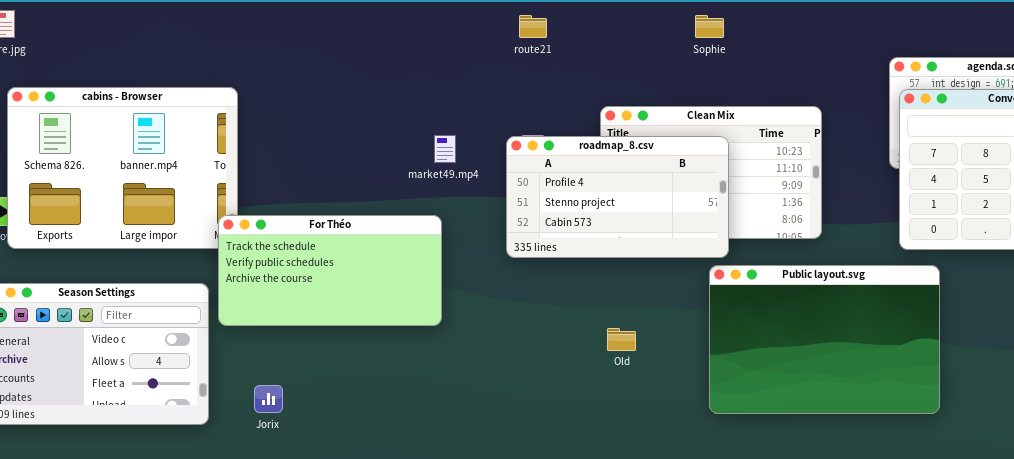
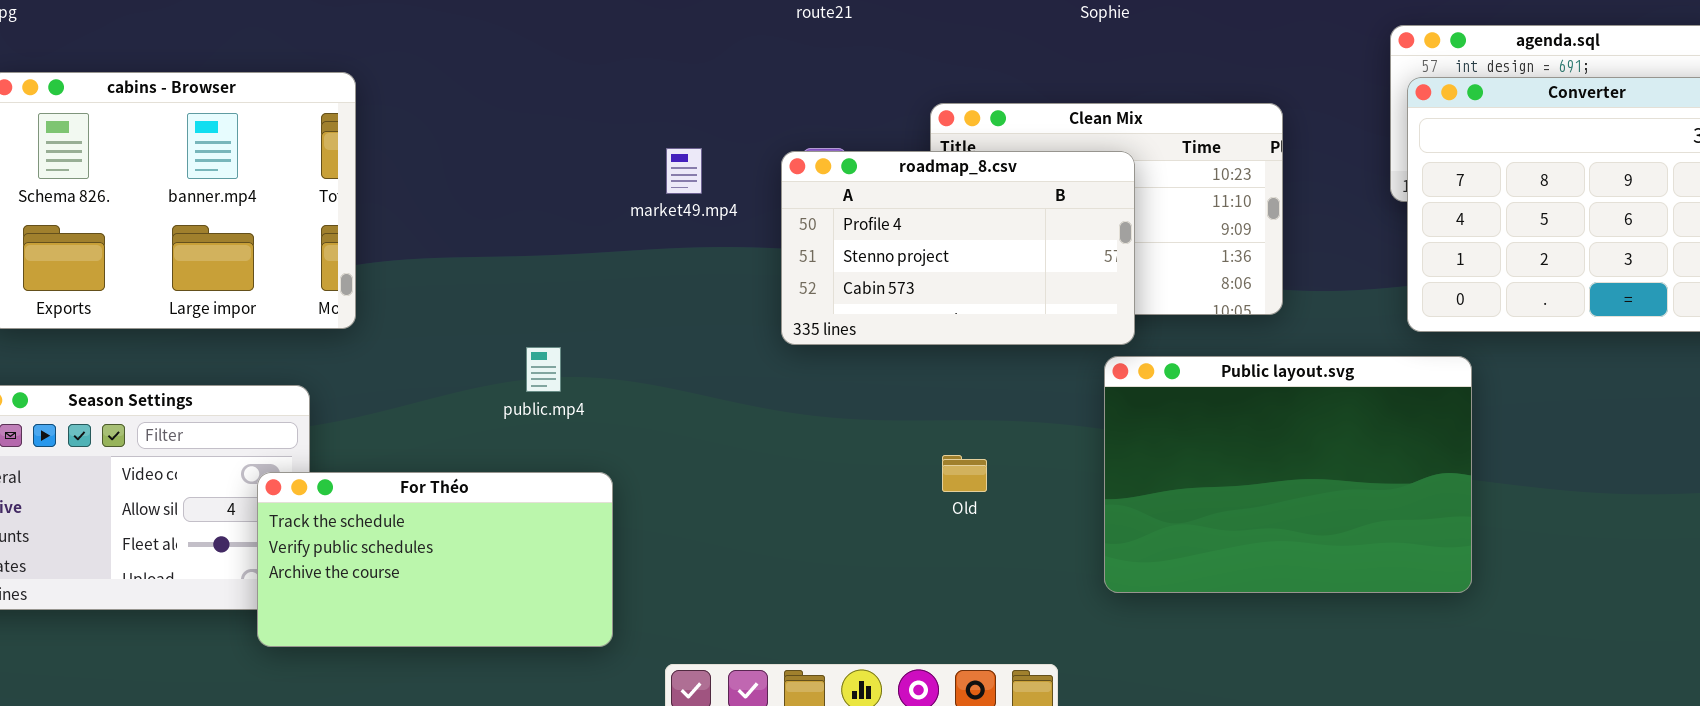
For Théo: [218,215,442,326] -> [257,472,613,647], moved

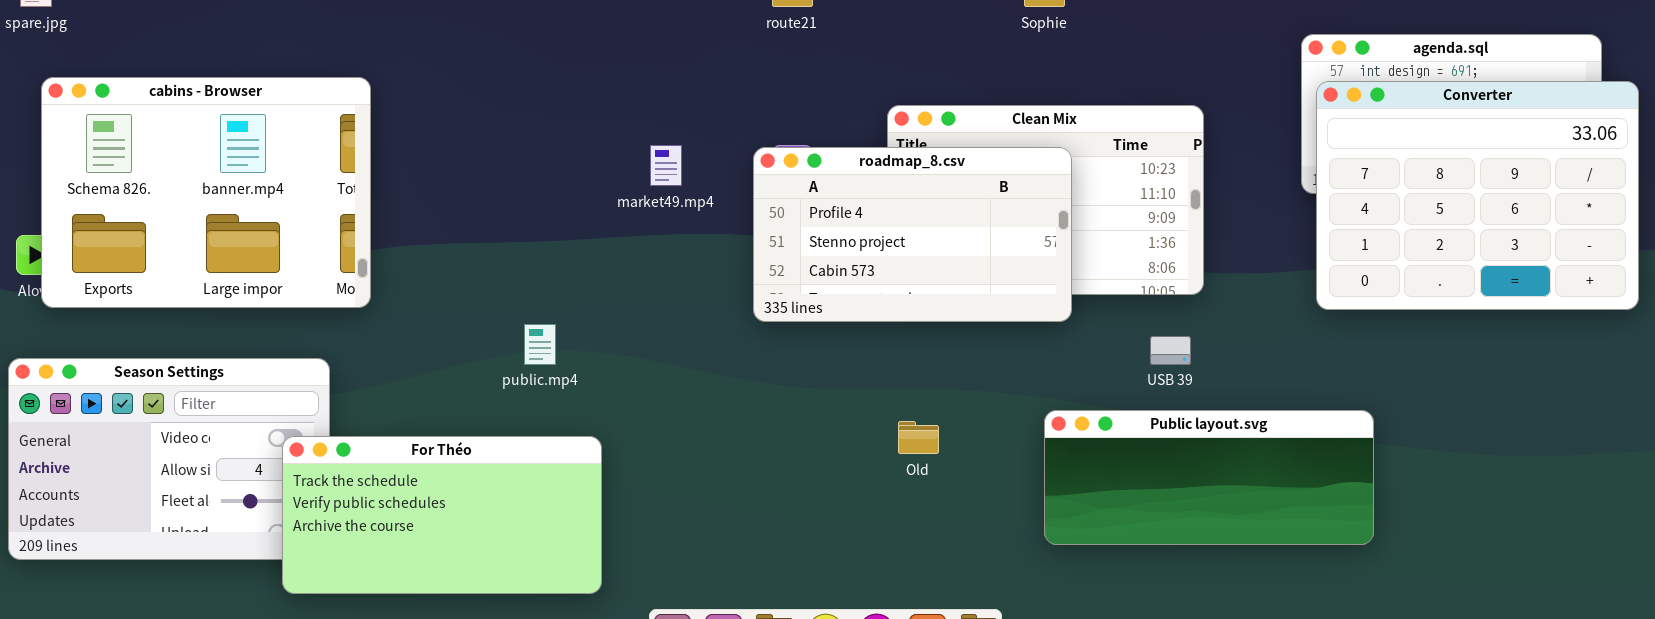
Public layout.svg: [1104,356,1472,593] -> [1044,410,1374,545], resized

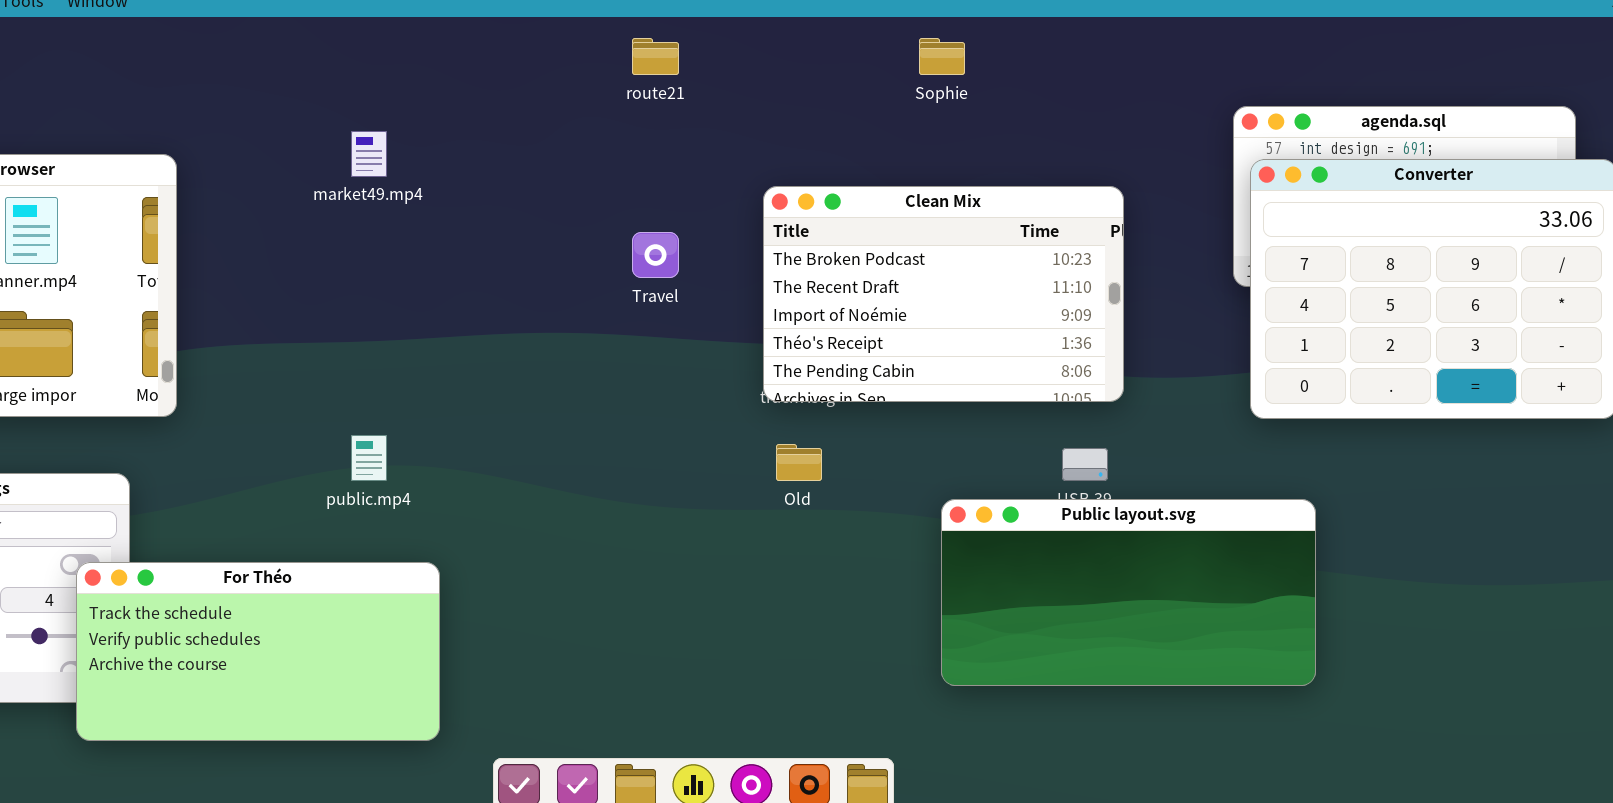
market49.mp4: [650,145,682,186] -> [351,131,387,177], moved
roadmap_8.csv: [753,147,1072,322] -> none, closed
Public layout.svg: [1044,410,1374,545] -> [941,499,1316,686], resized
Old: [898,421,939,454] -> [776,444,822,481], moved

